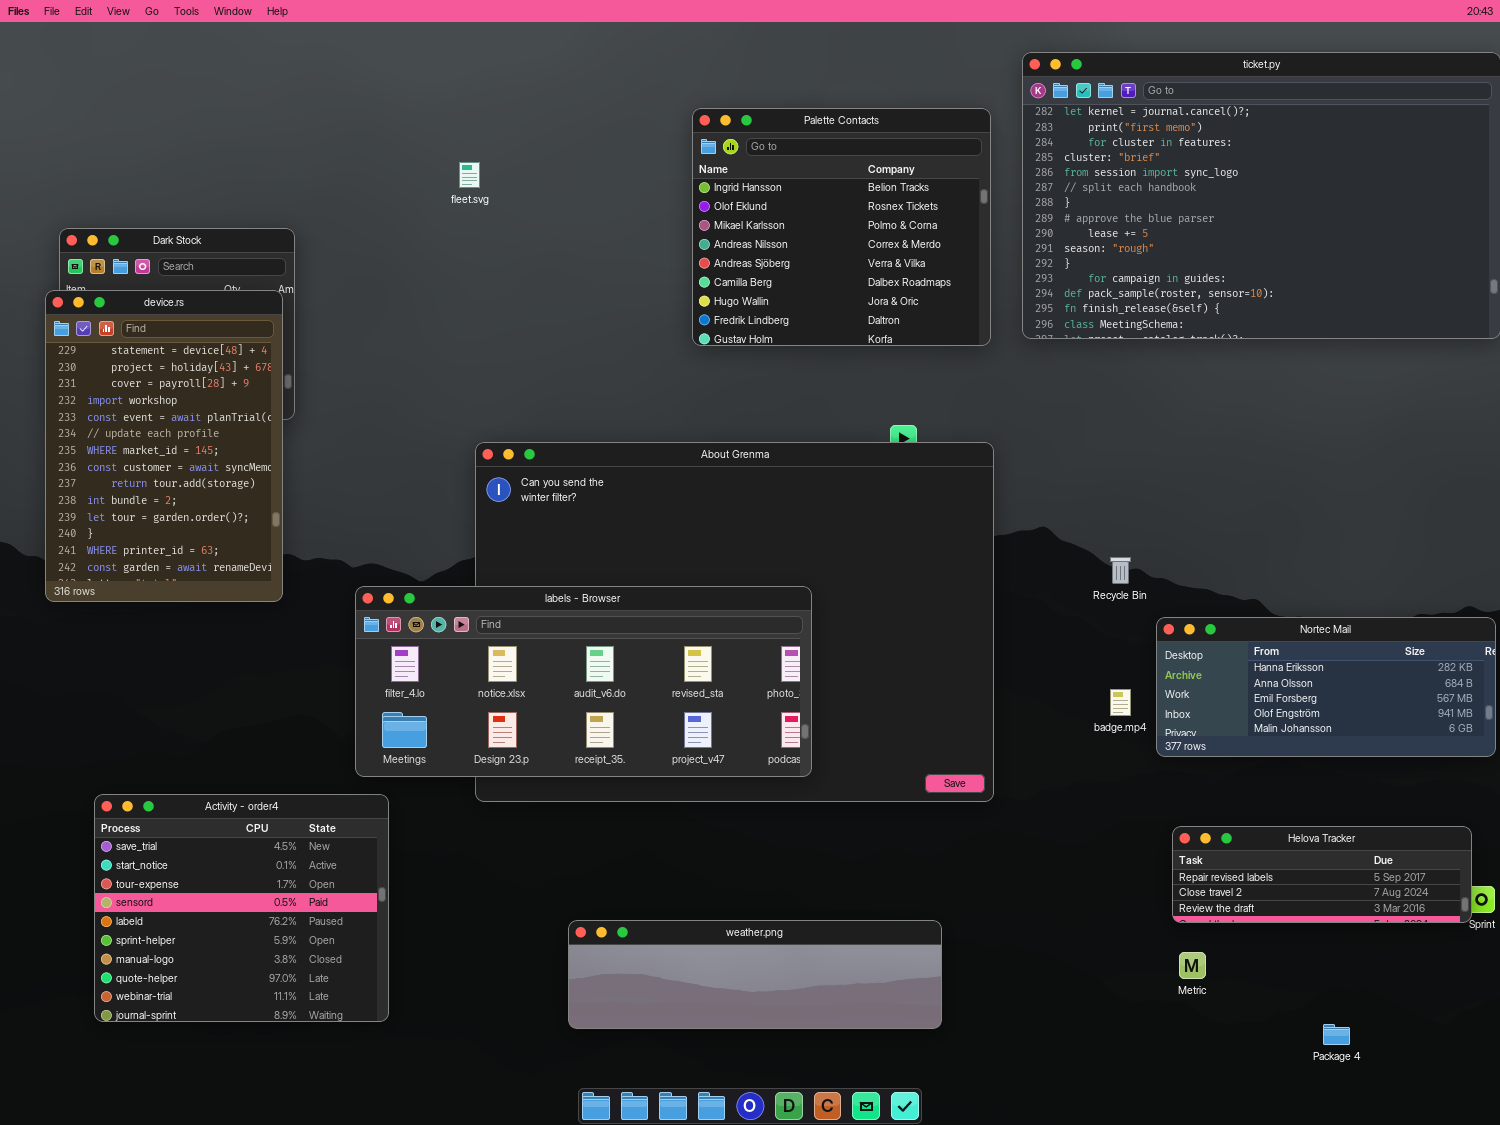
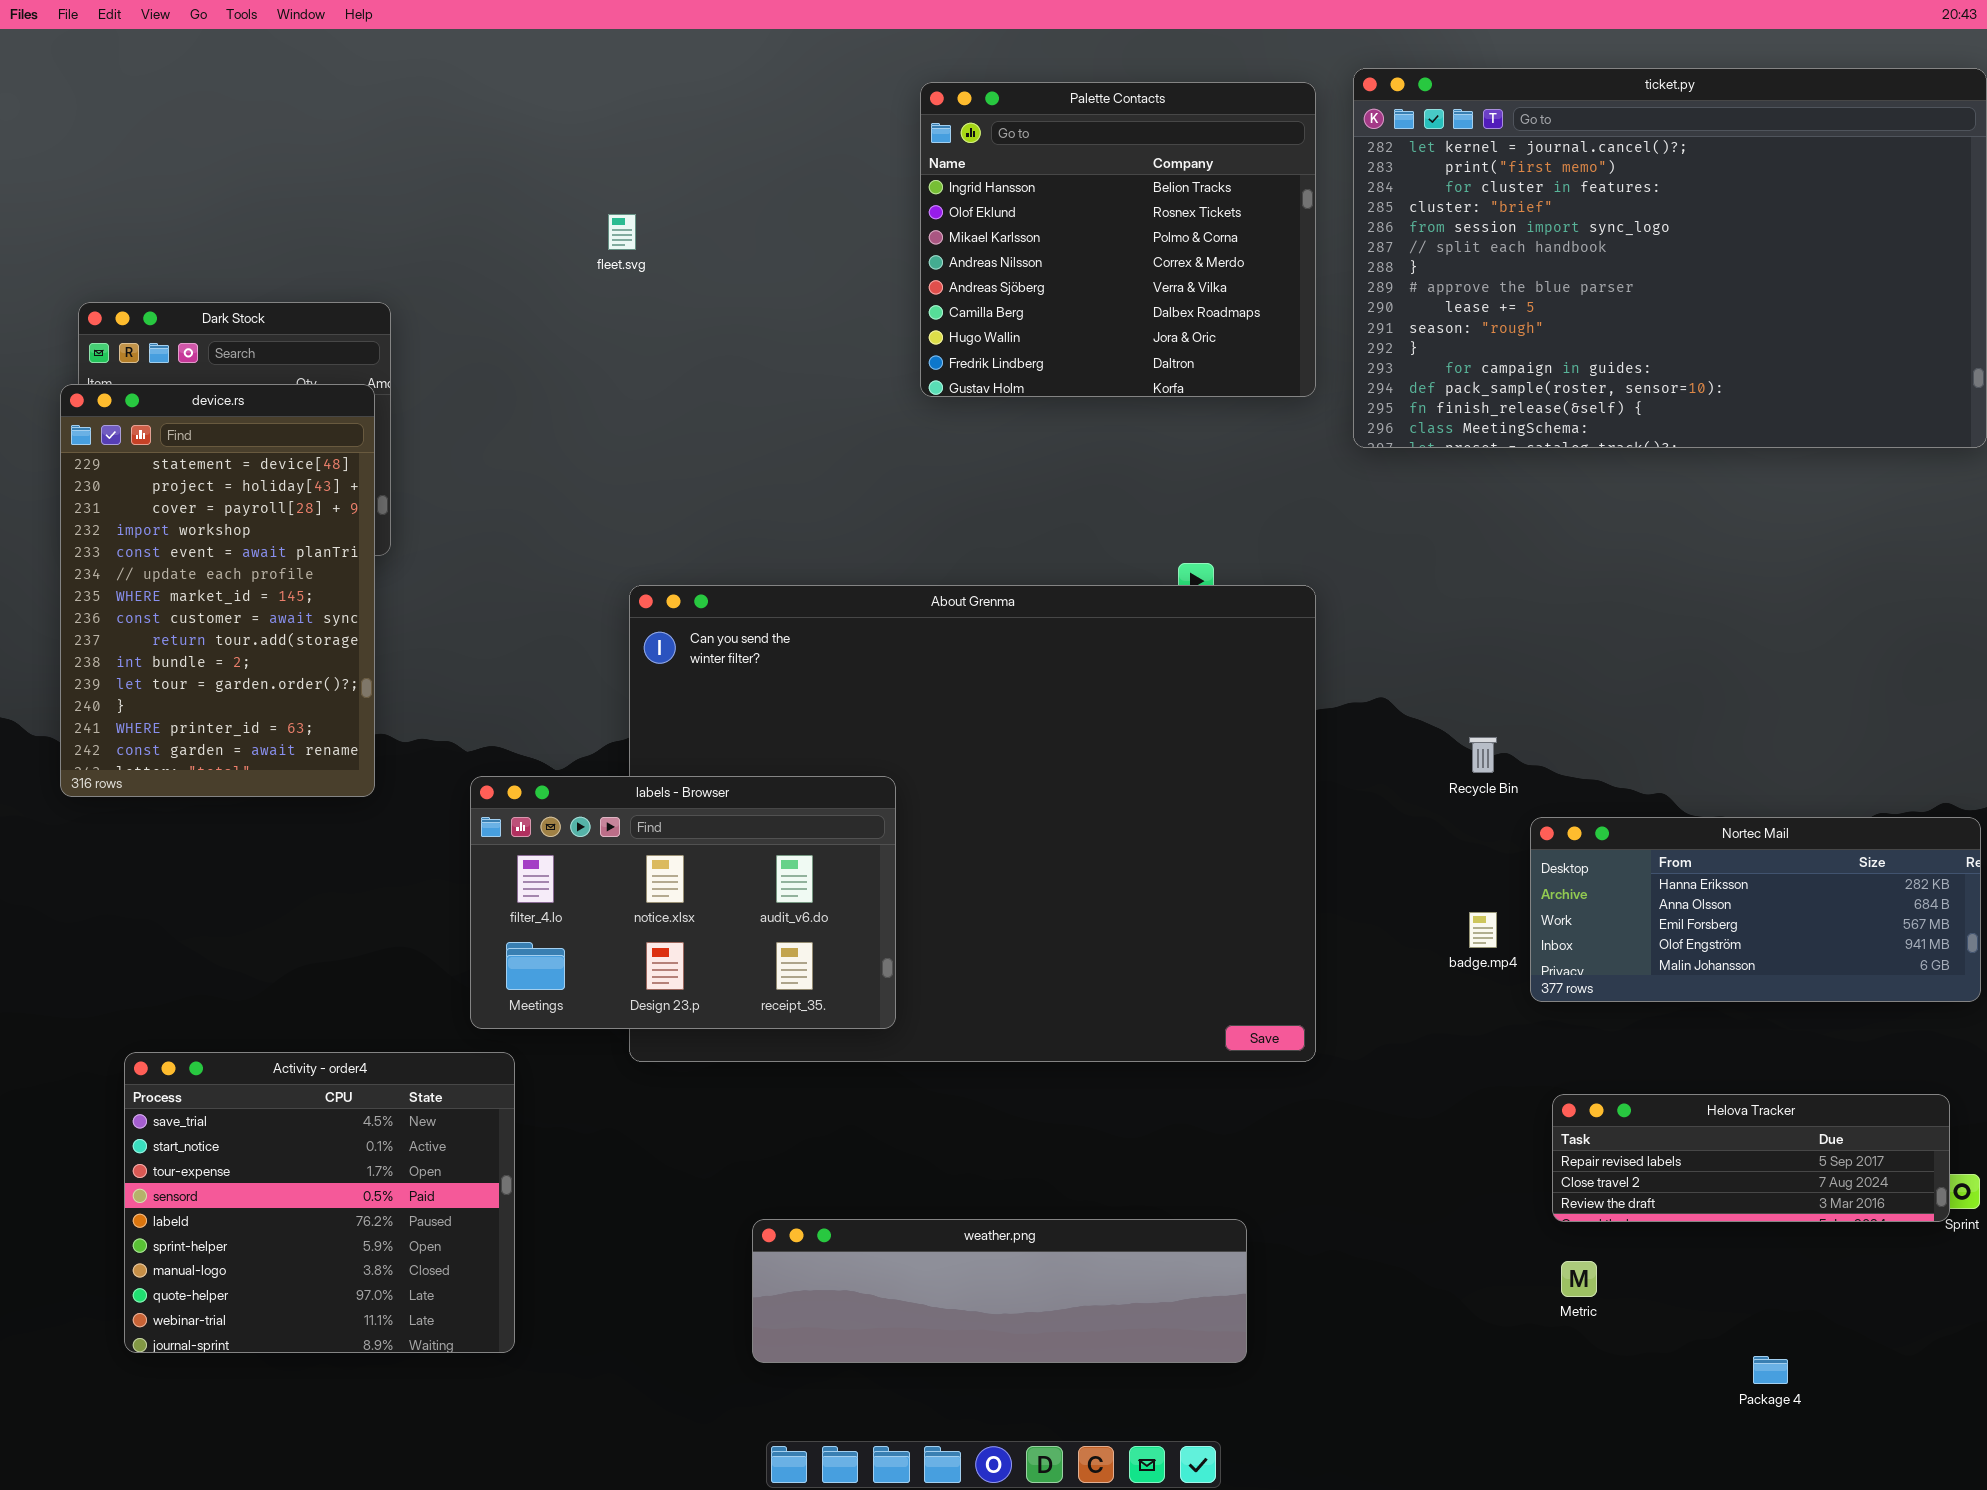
Palette Contacts: [692,108,991,346] -> [920,82,1316,397], moved
labels - Browser: [355,586,812,777] -> [470,776,896,1029], resized

